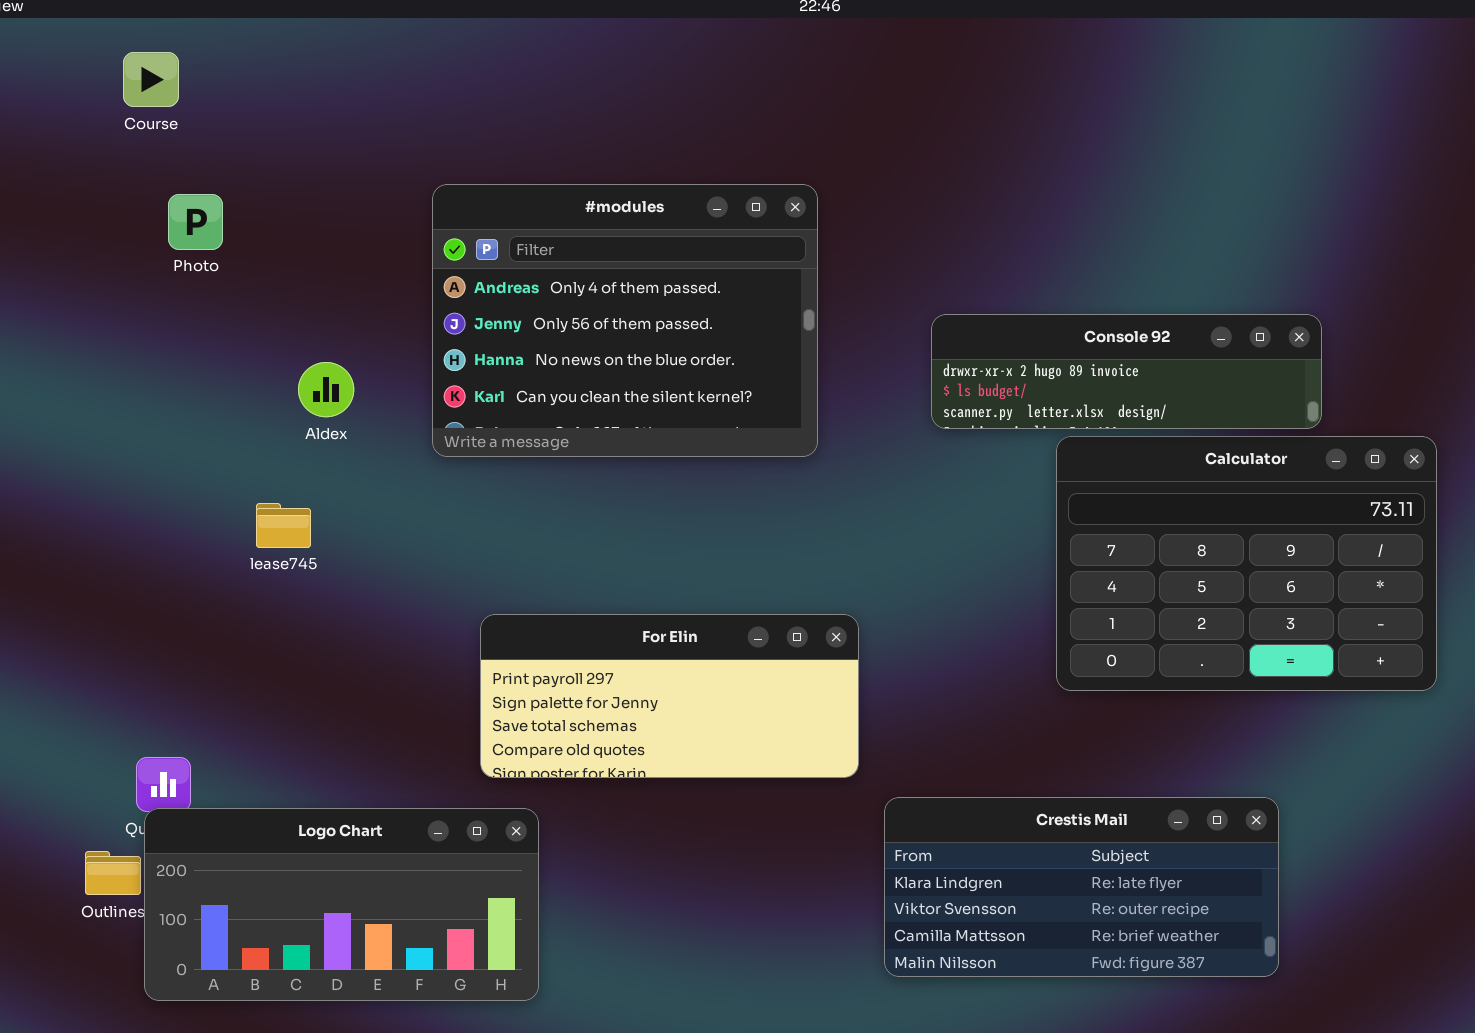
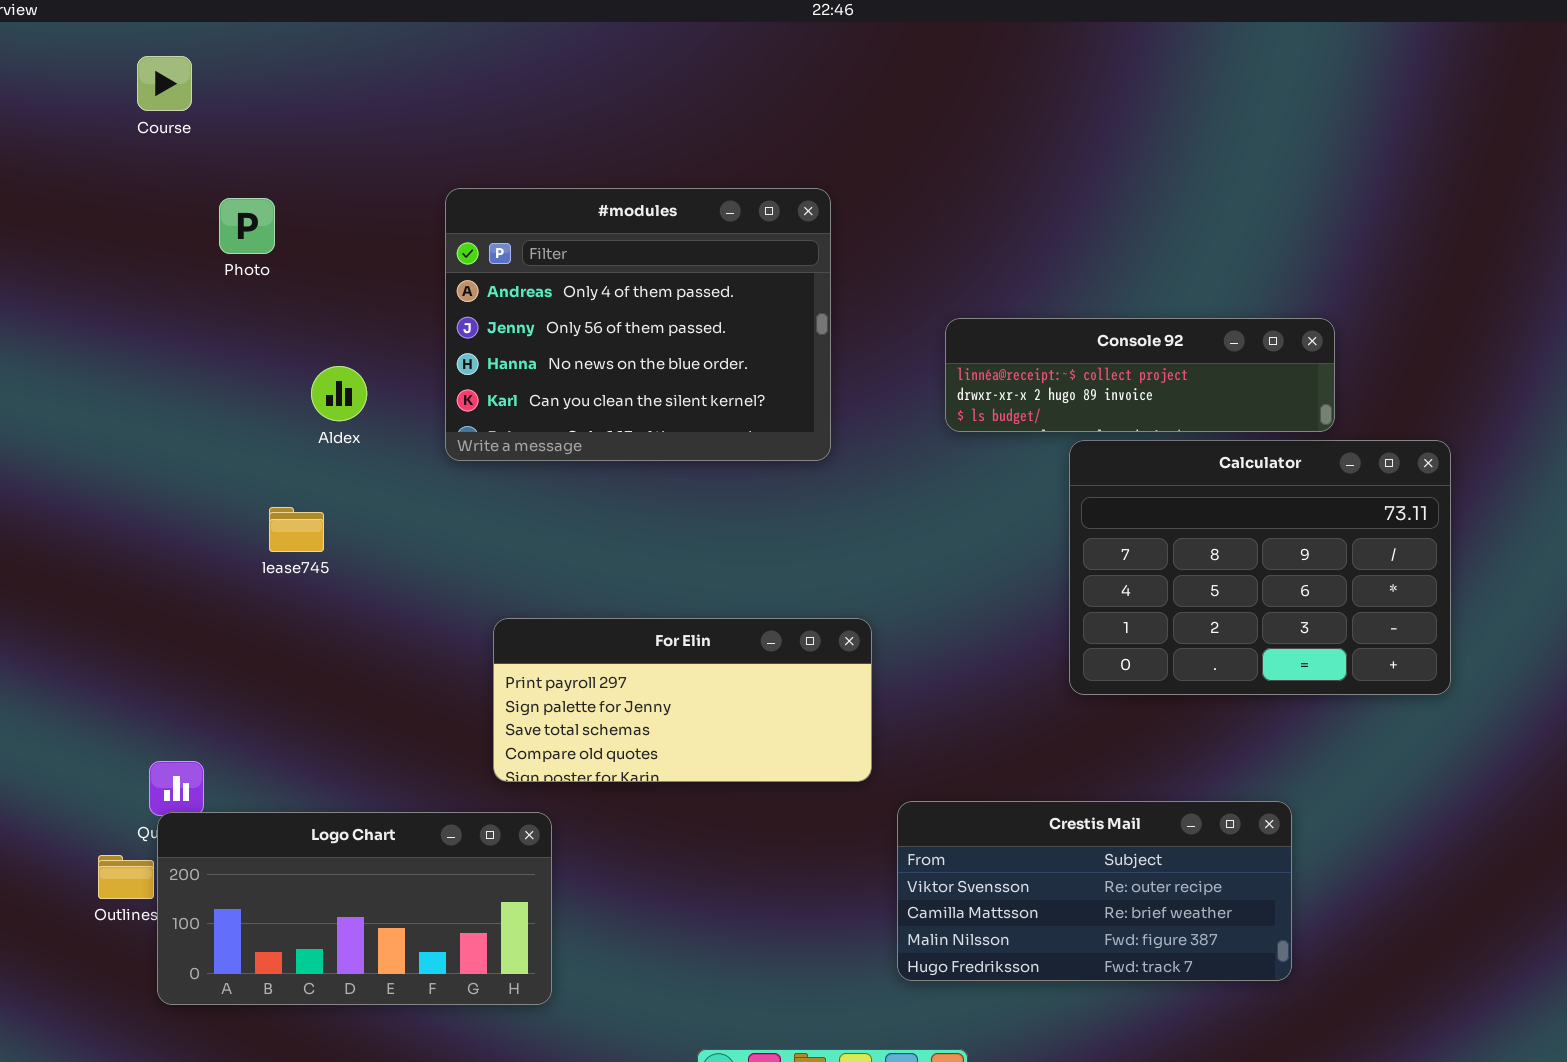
Photo: [168,194,223,250] -> [219,198,275,254], moved
Console 92: [931,314,1322,429] -> [945,318,1335,432], scrolled up 1 row
Crestis Mail: [884,797,1279,977] -> [897,801,1292,981], scrolled down 1 row

